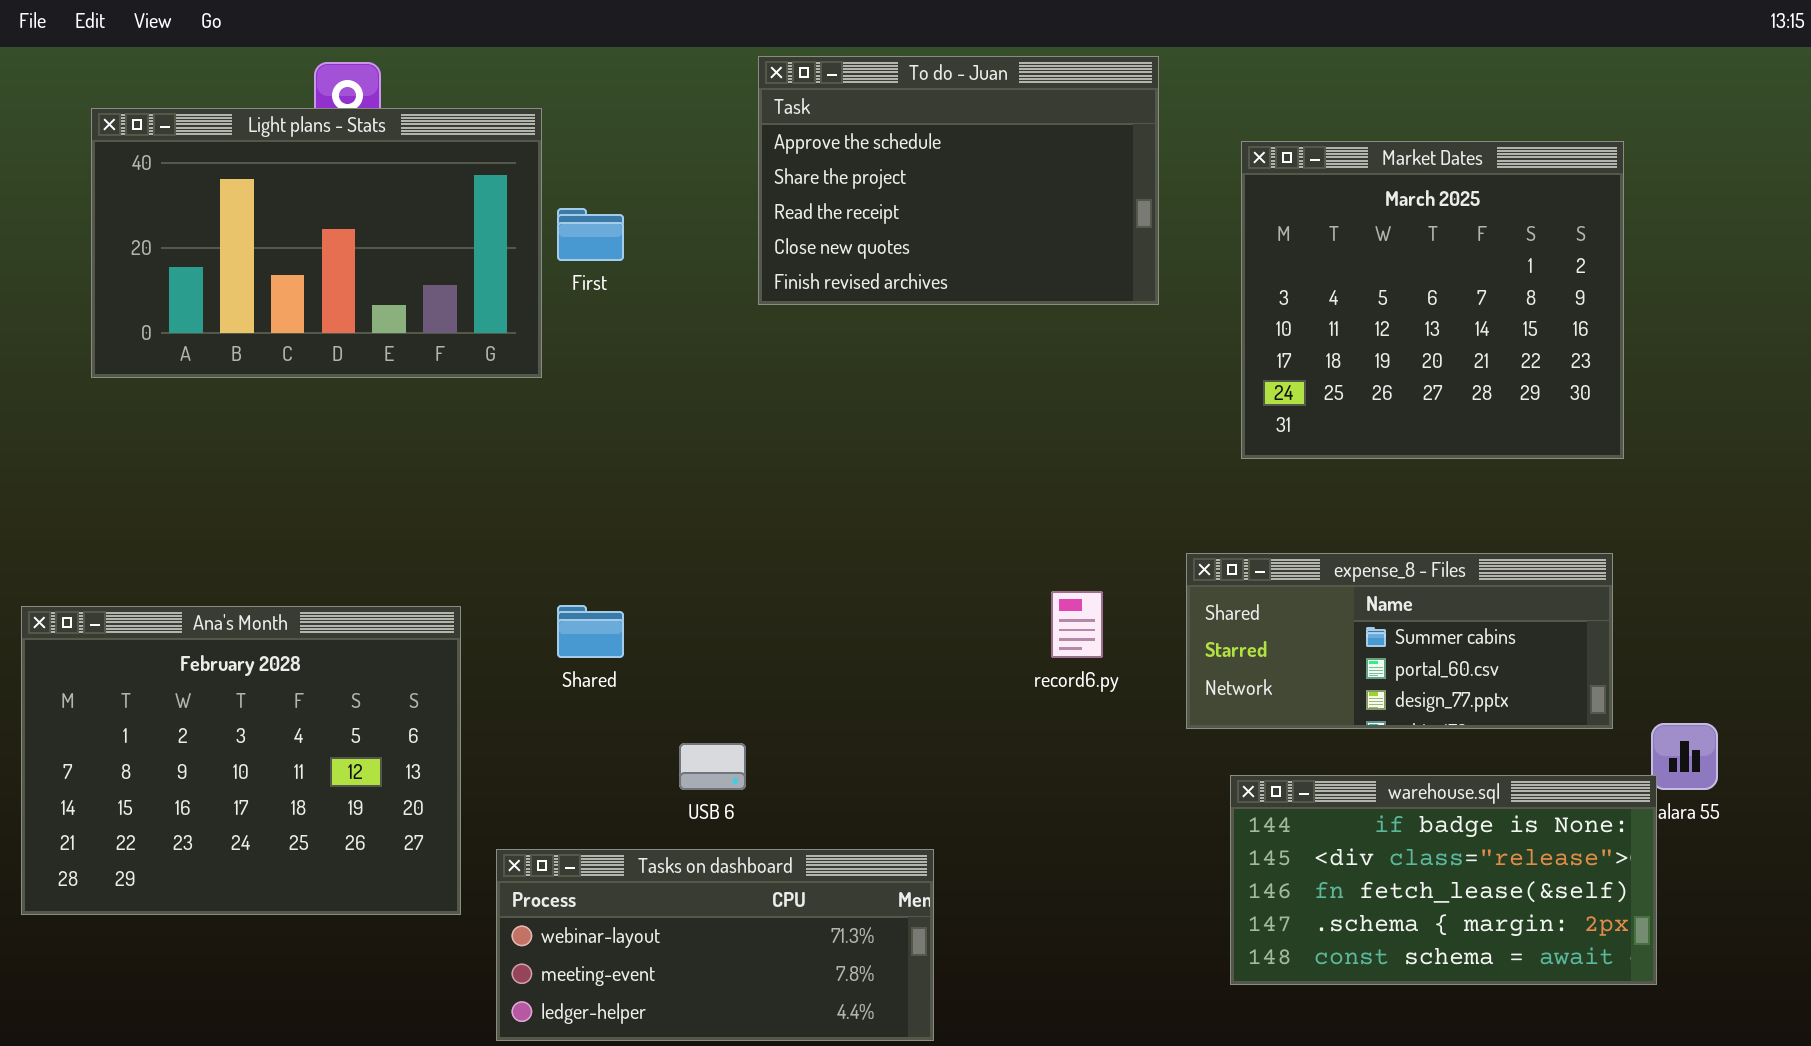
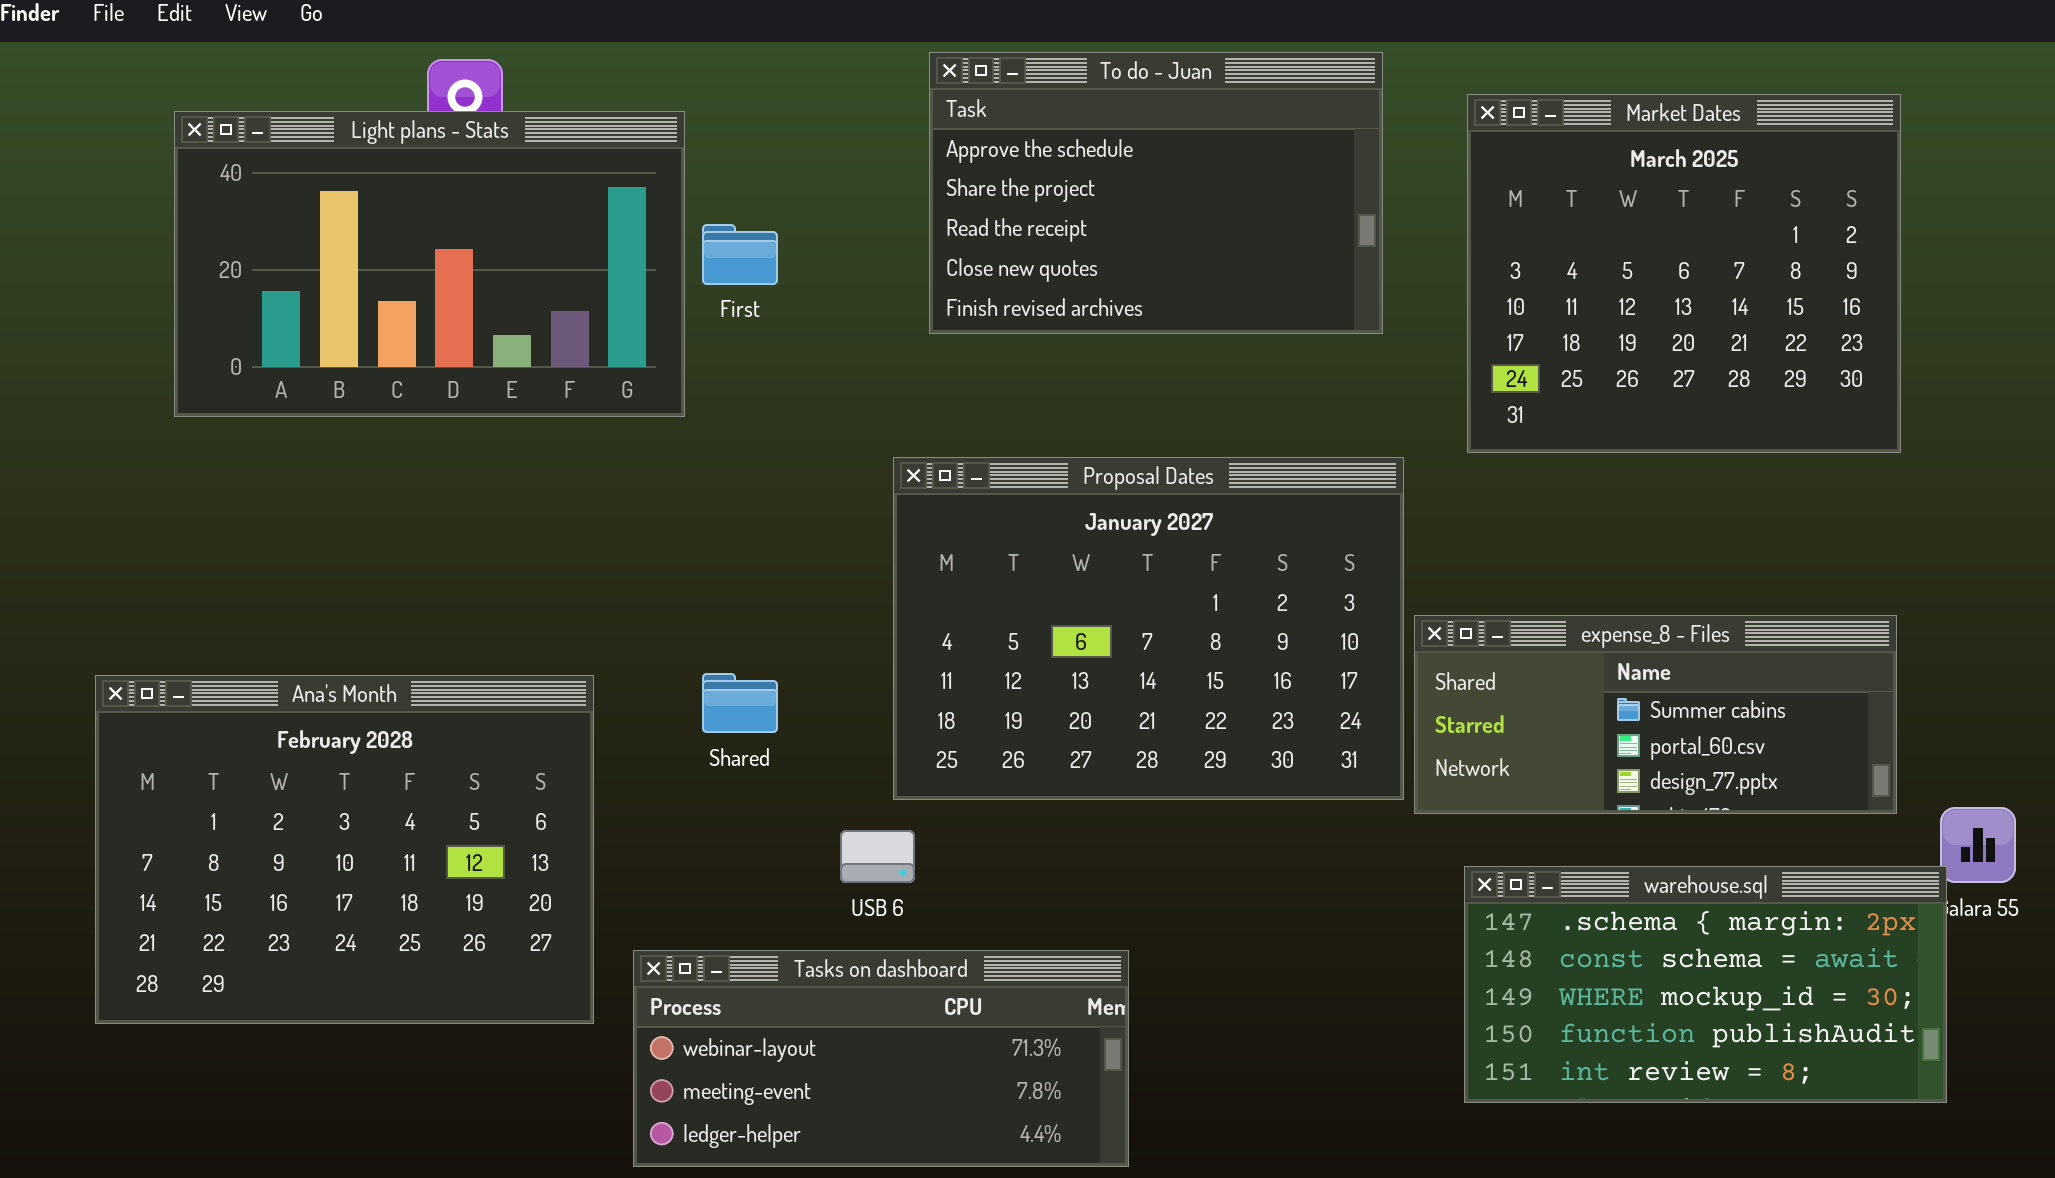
Market Dates: [1241,141,1624,459] -> [1467,94,1901,453], moved
Proposal Dates: none -> [893,457,1404,800], opened
warehouse.sql: [1230,775,1657,985] -> [1464,866,1947,1103], scrolled down 3 rows

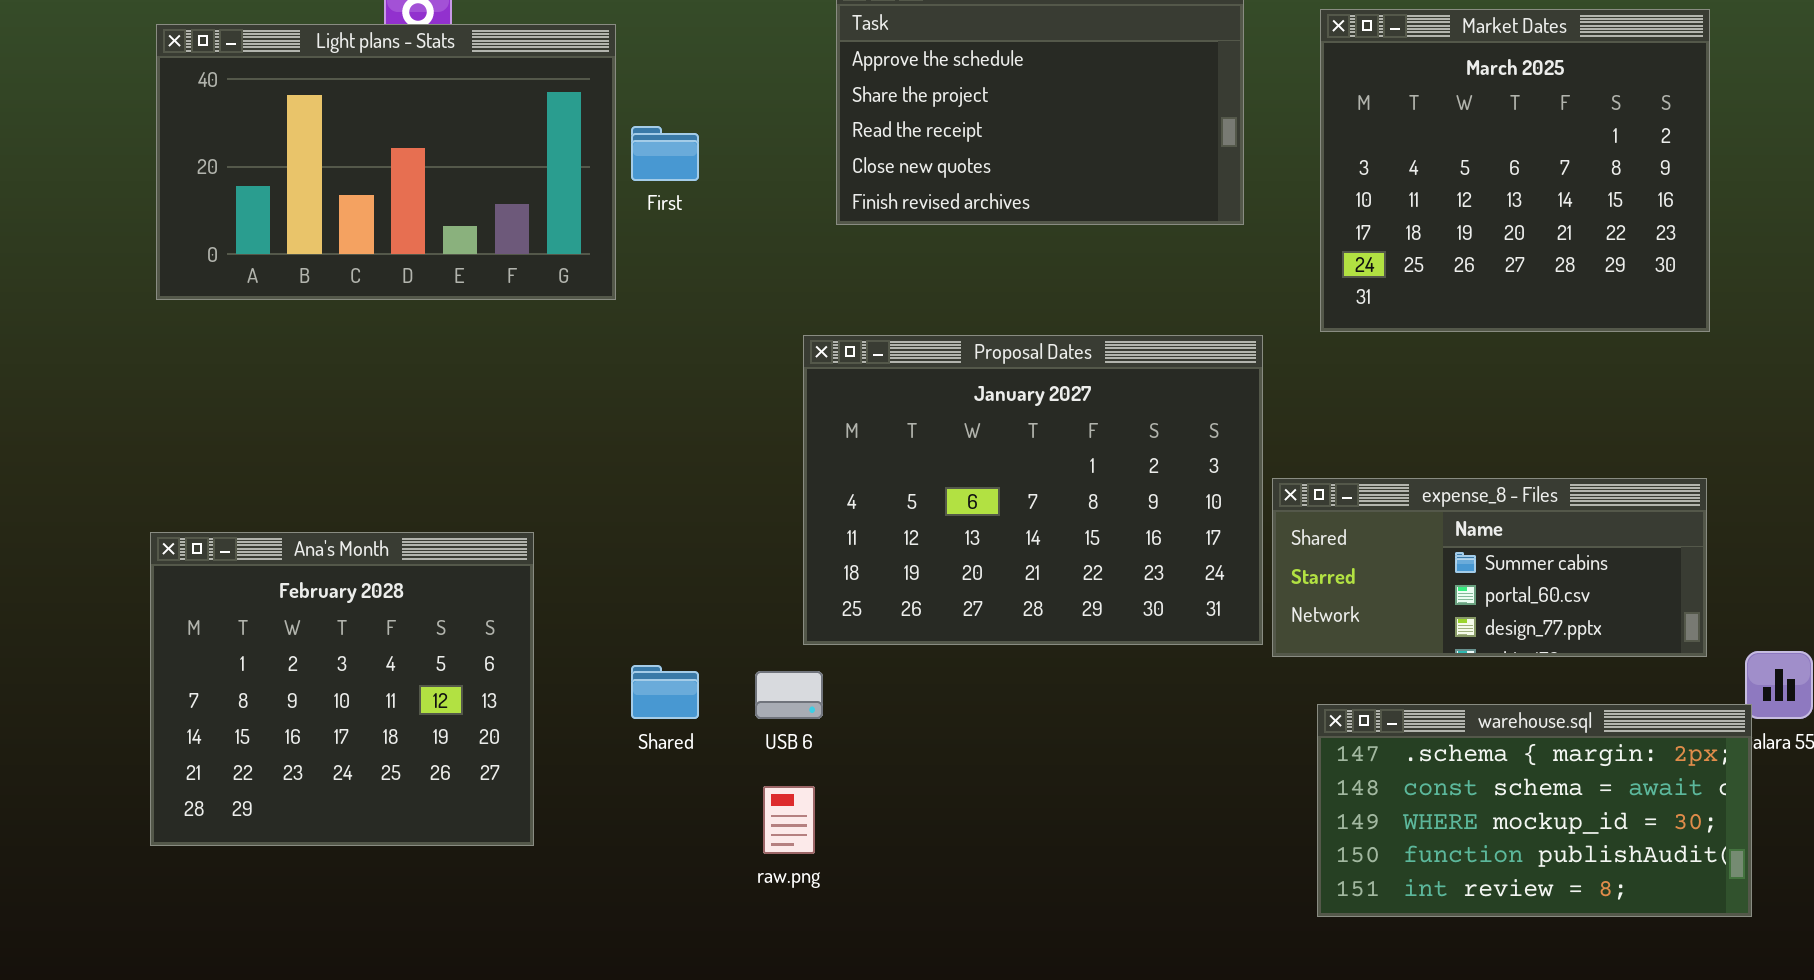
Shared: [702,673,778,733] -> [631,665,699,719], moved
Ana's Month: [95,675,594,1024] -> [150,532,534,846], resized
Tasks on dashboard: [633,950,1129,1167] -> none, closed

